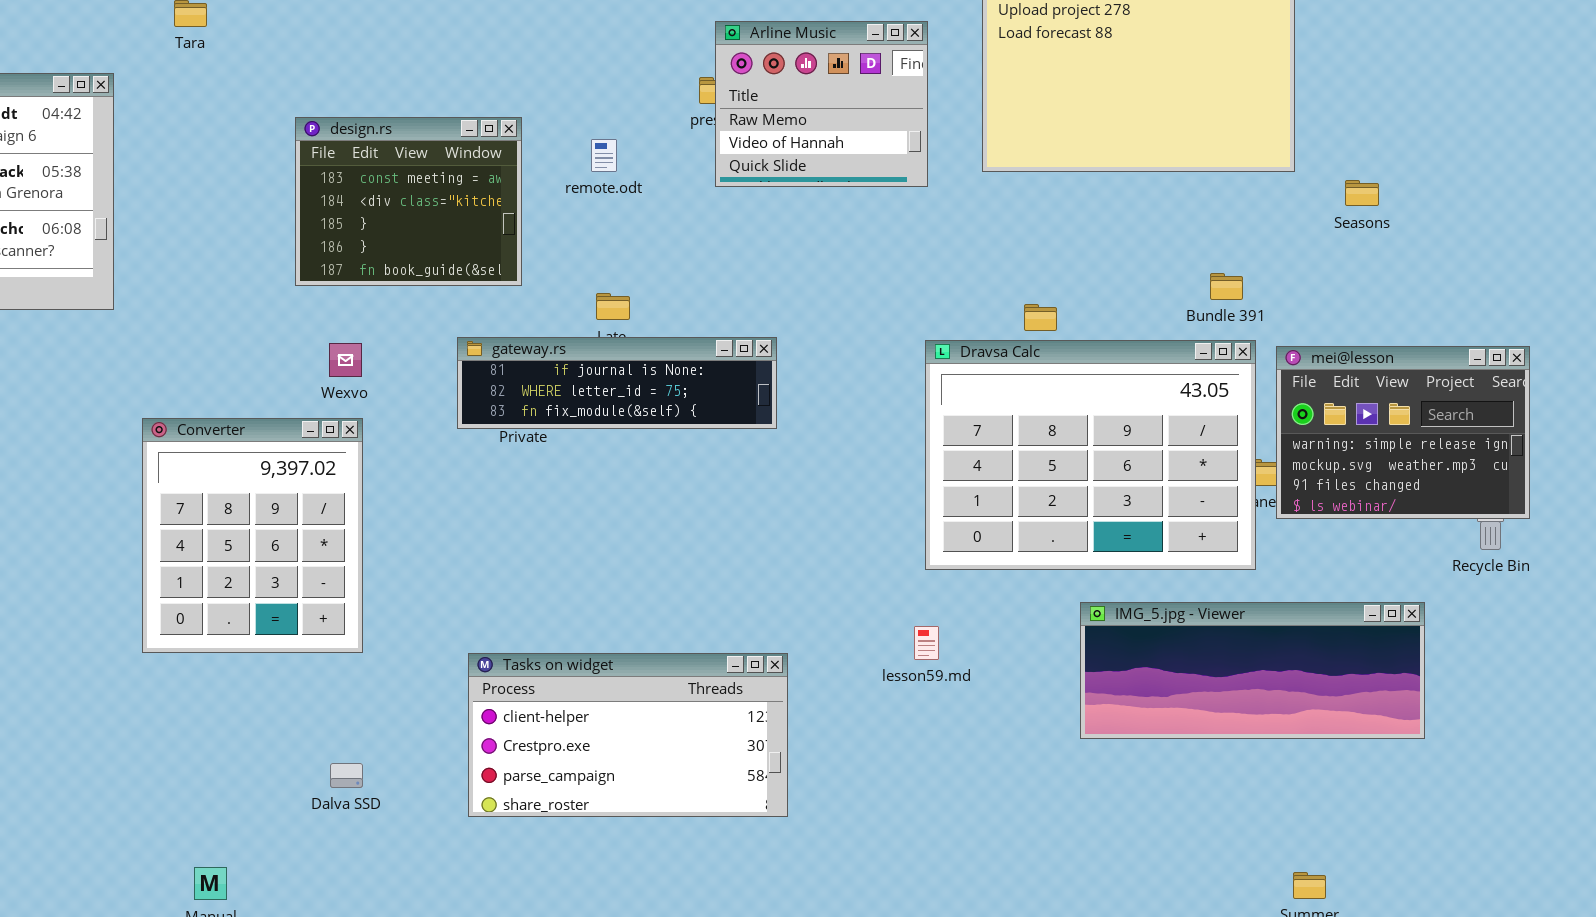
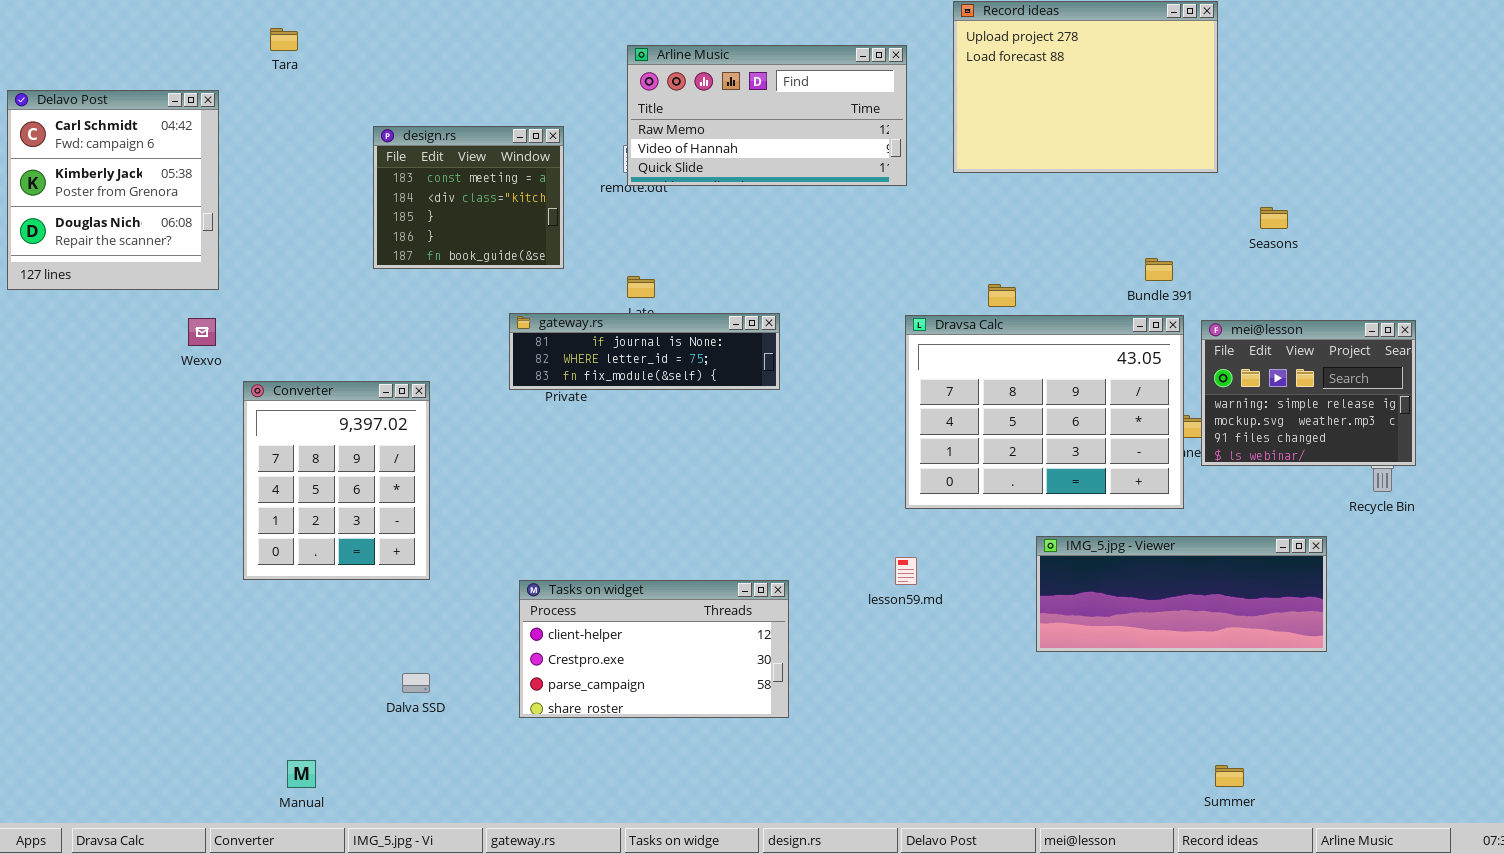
Arline Music: [715,21,928,187] -> [627,45,907,186], resized
Seasons: [1345,180,1379,206] -> [1260,207,1288,229], moved
Wexvo: [329,343,362,377] -> [188,318,216,346], moved

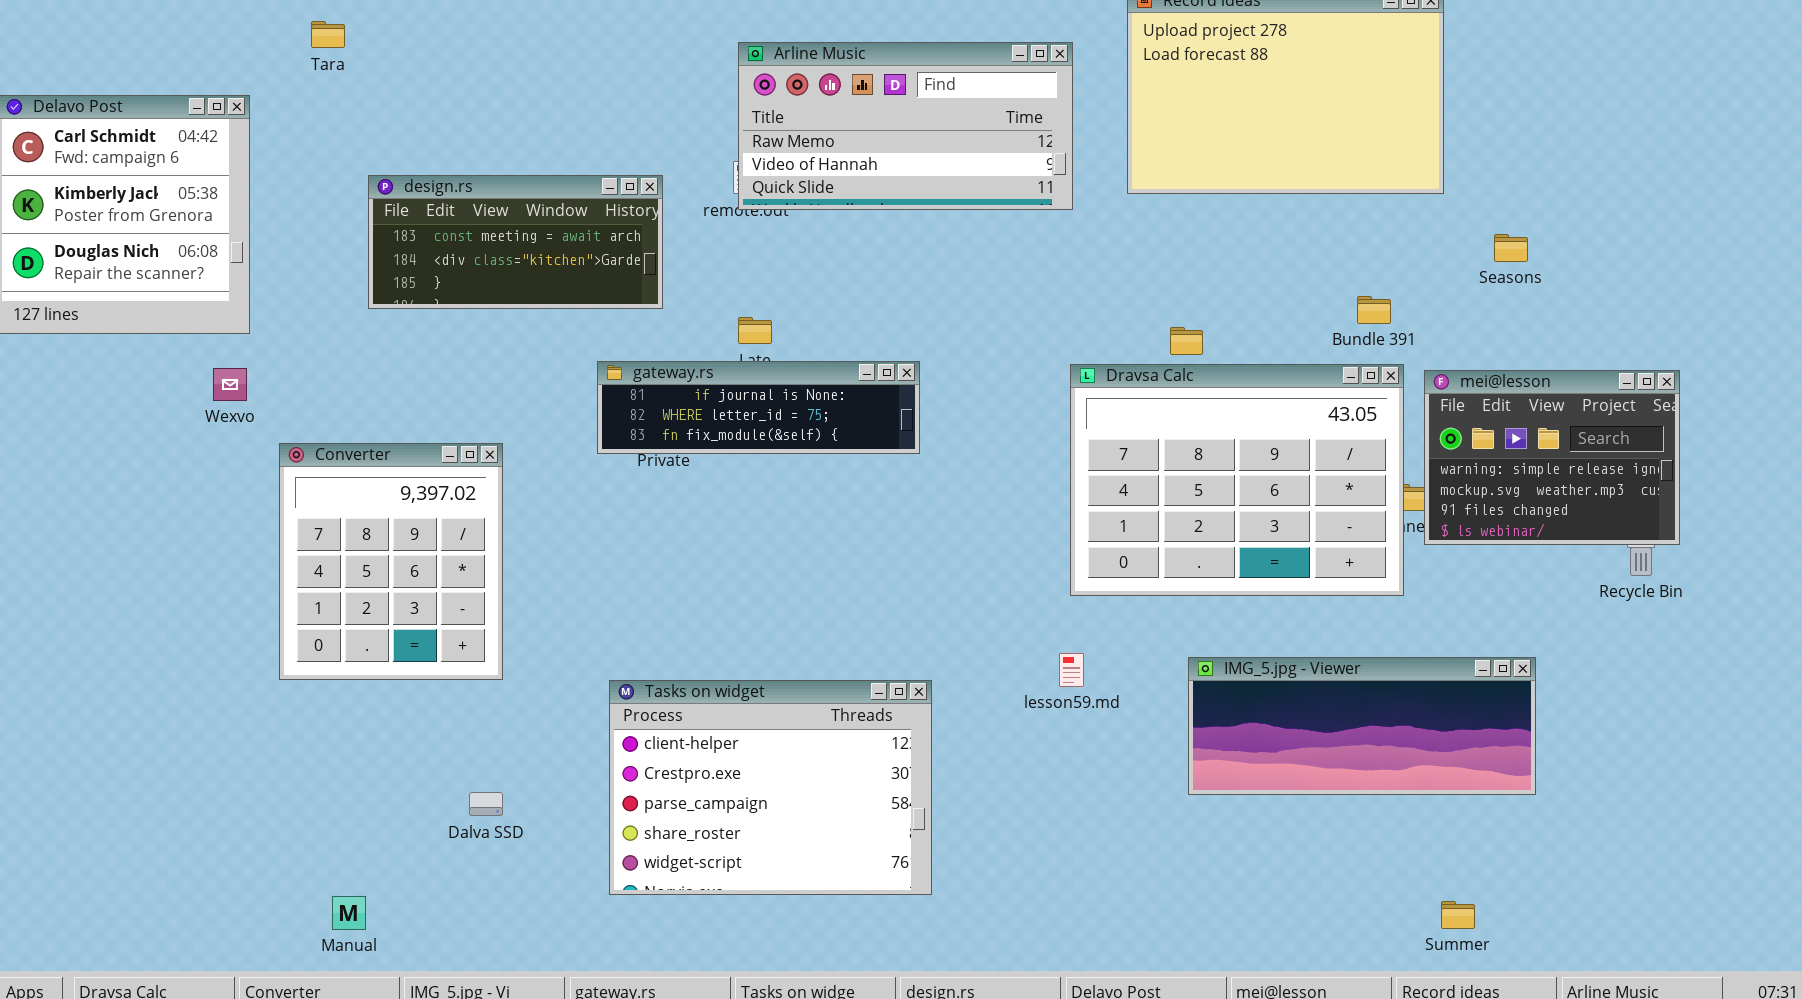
design.rs: [373,126,564,269] -> [368,175,663,309], resized
IMG_5.jpg - Viewer: [1036,536,1327,652] -> [1188,657,1536,795], moved
Tasks on widget: [519,580,789,718] -> [609,680,932,895], resized

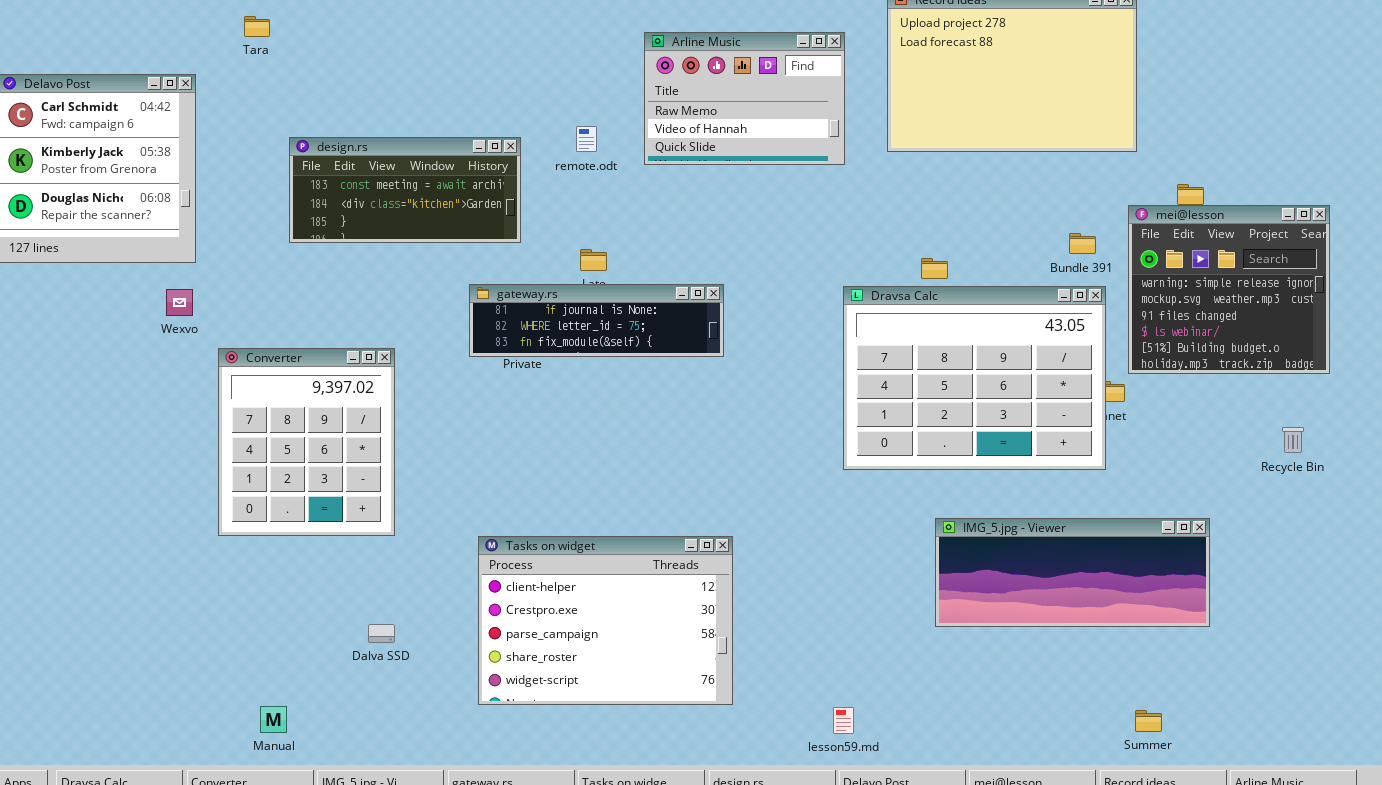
Arline Music: [738,42,1073,210] -> [644,32,845,165], resized
mei@lesson: [1424,370,1680,545] -> [1128,205,1330,374], moved, resized
lesson59.md: [1059,653,1084,687] -> [833,707,854,734], moved

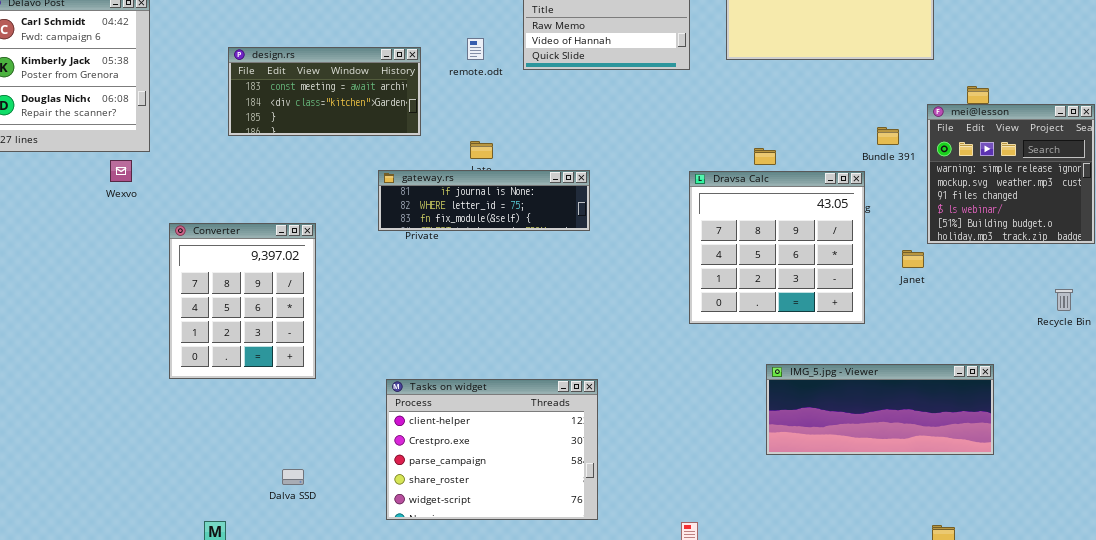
Dravsa Calc: [843,286,1106,470] -> [689,171,865,324], resized
Wexvo: [166,289,193,316] -> [110,160,132,182], moved
Dalva SSD: [368,624,395,643] -> [282,469,304,485], moved

